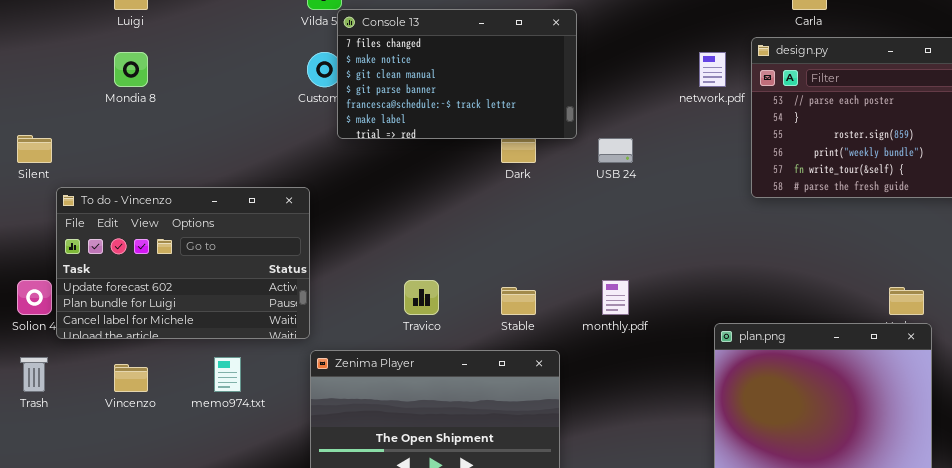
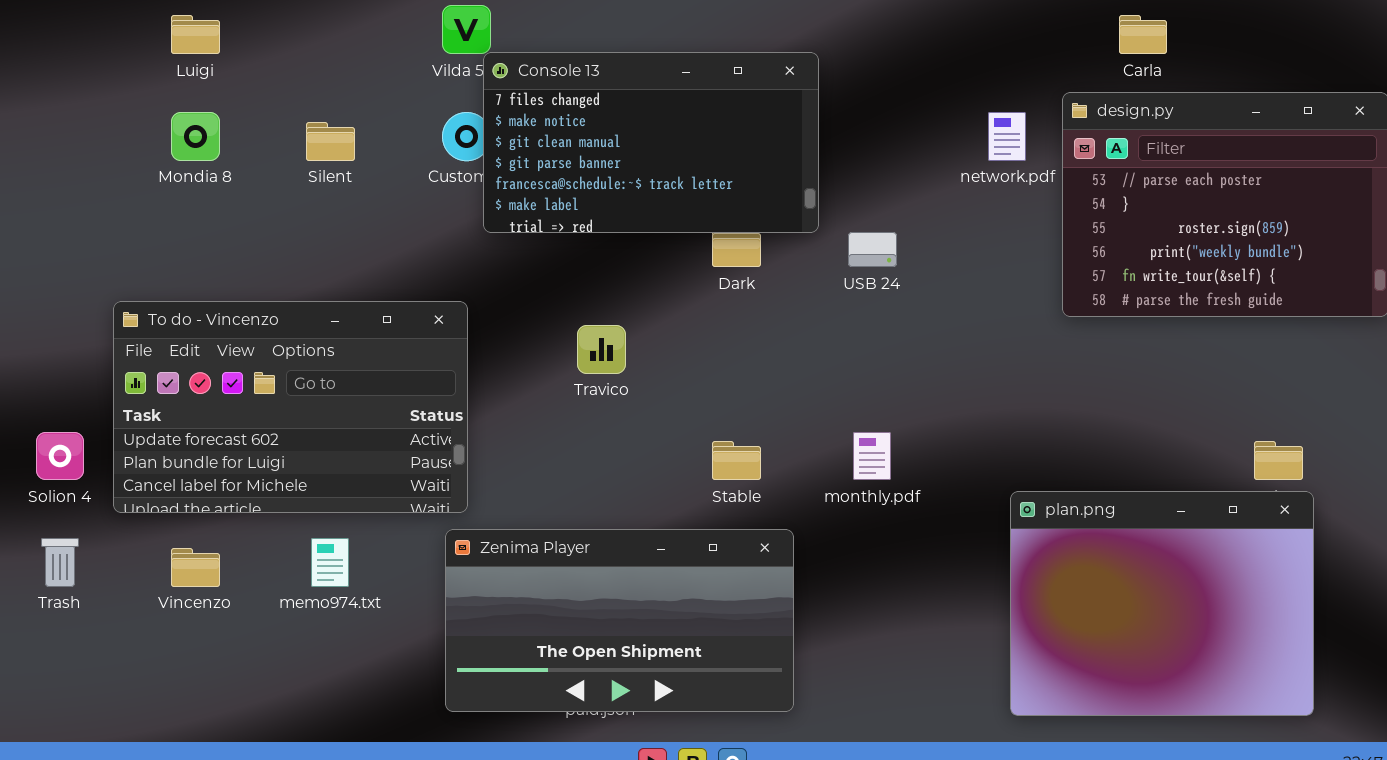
Silent: [17,135,52,163] -> [306,122,355,161], moved
To do - Vincenzo: [56,187,310,339] -> [113,301,468,513], moved
Travico: [404,280,439,315] -> [577,325,626,374], moved

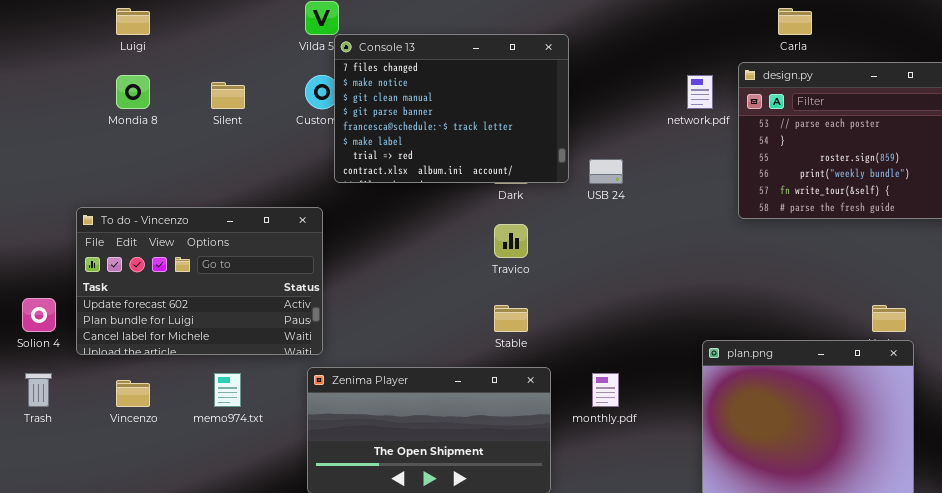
Console 13: [483,52,819,233] -> [334,34,569,183], resized
Travico: [577,325,626,374] -> [494,224,528,258], moved
monthly.pdf: [853,432,891,480] -> [592,373,619,407], moved

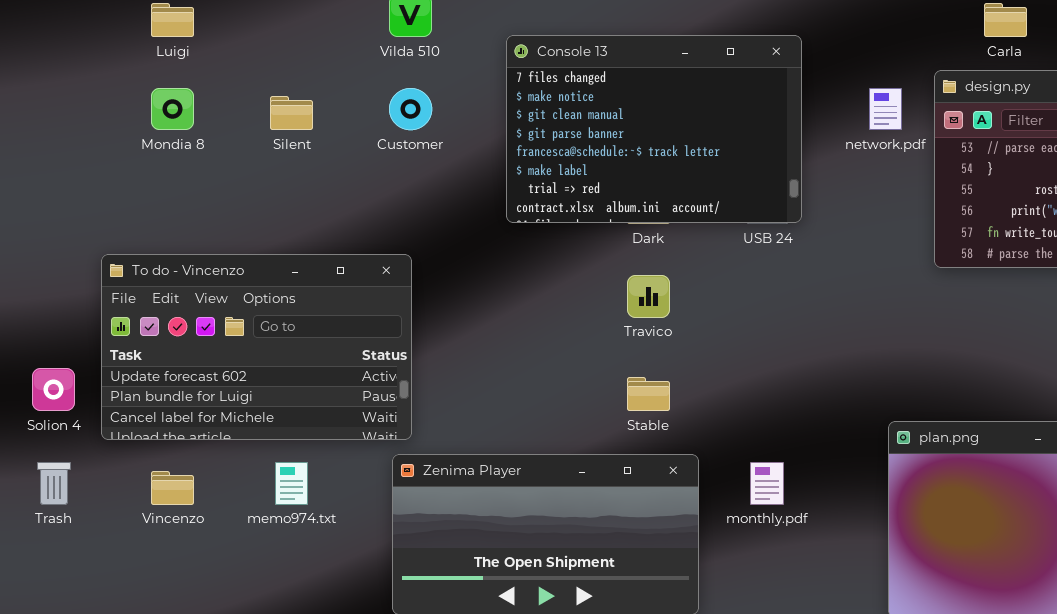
Console 13: [334,34,569,183] -> [506,35,802,223], moved

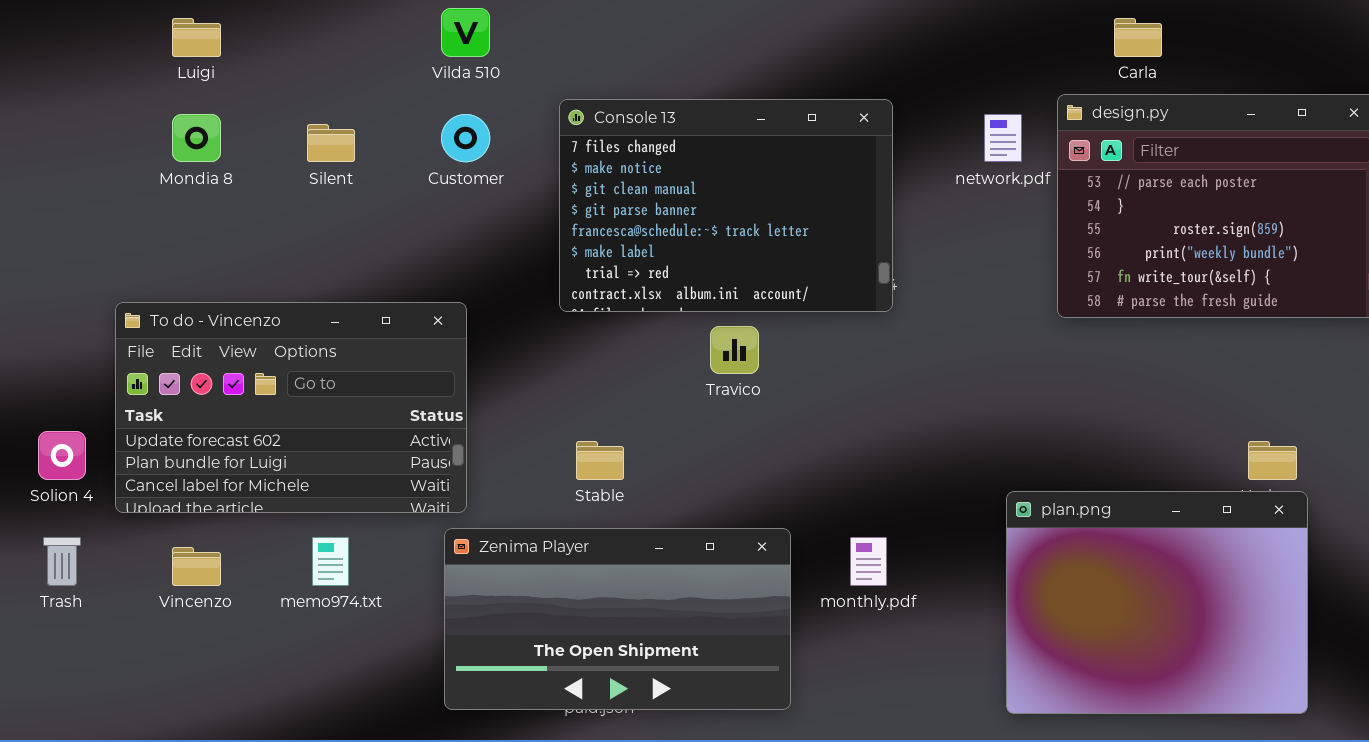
Console 13: [506,35,802,223] -> [559,99,893,312], moved
Stable: [627,377,670,411] -> [576,441,624,480], moved

